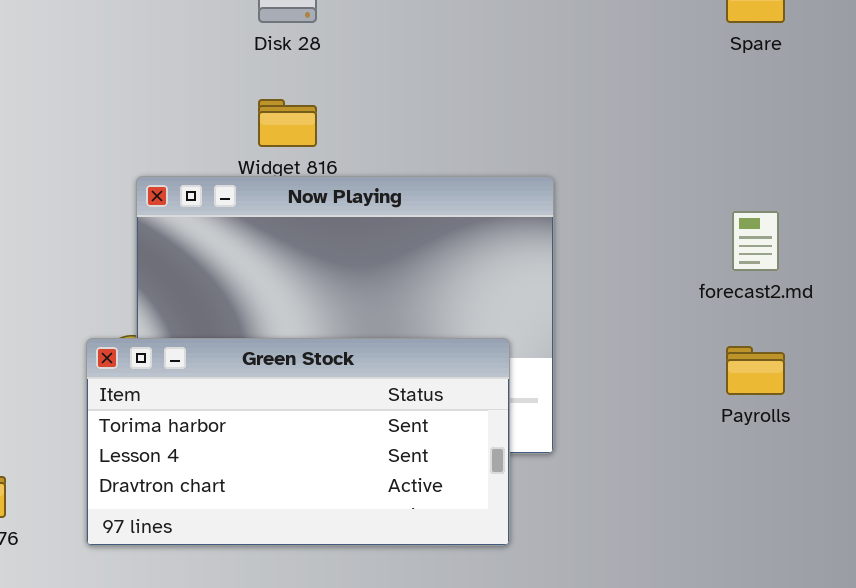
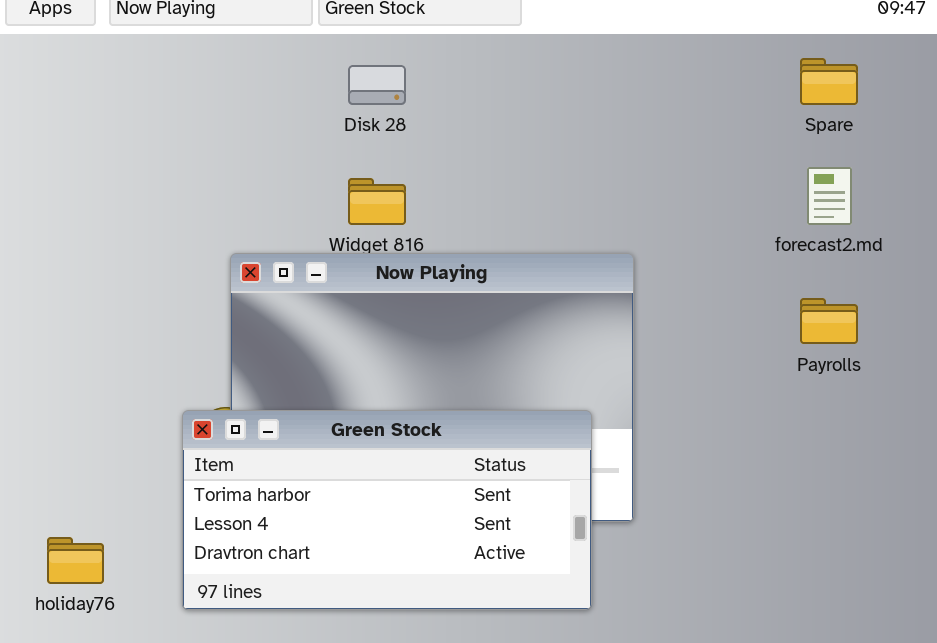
forecast2.md: [732,211,779,271] -> [807,167,852,225], moved
Payrolls: [726,346,785,395] -> [800,298,858,344], moved

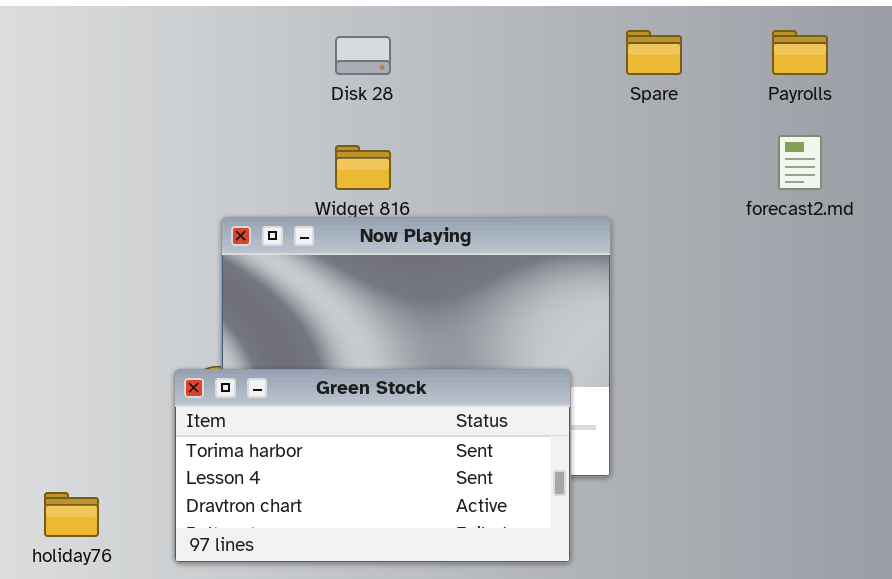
Spare: [800,58,858,105] -> [626,30,682,75], moved
Payrolls: [800,298,858,344] -> [772,30,828,75], moved

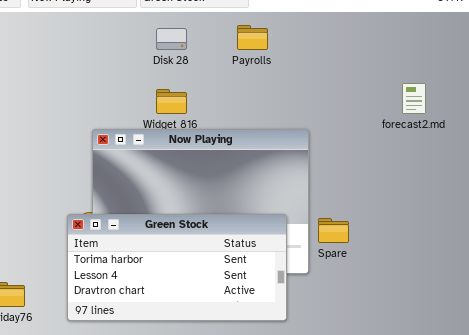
Spare: [626,30,682,75] -> [318,218,349,243], moved
Payrolls: [772,30,828,75] -> [237,25,268,50], moved

